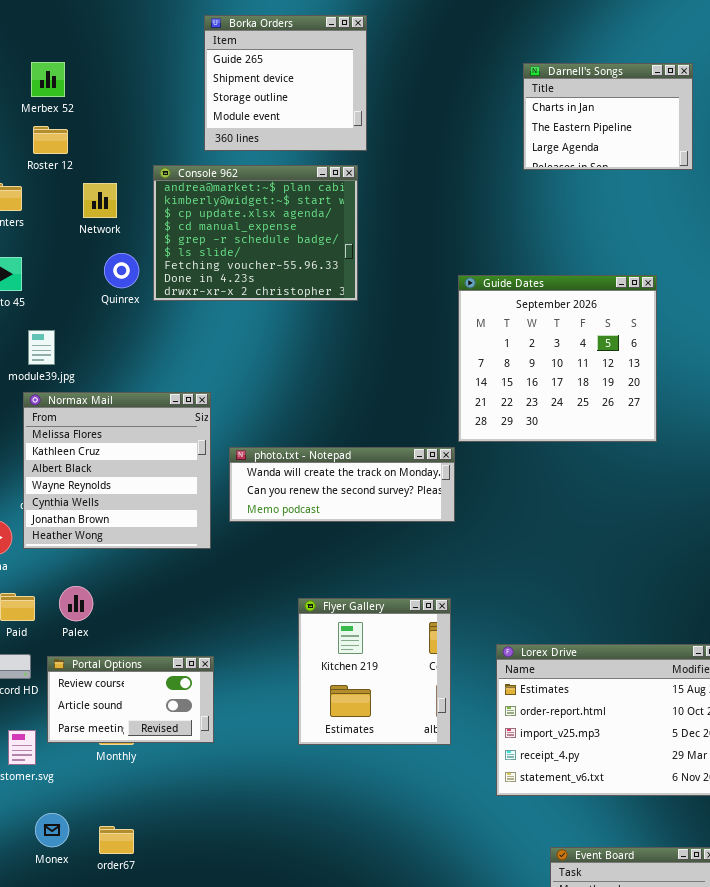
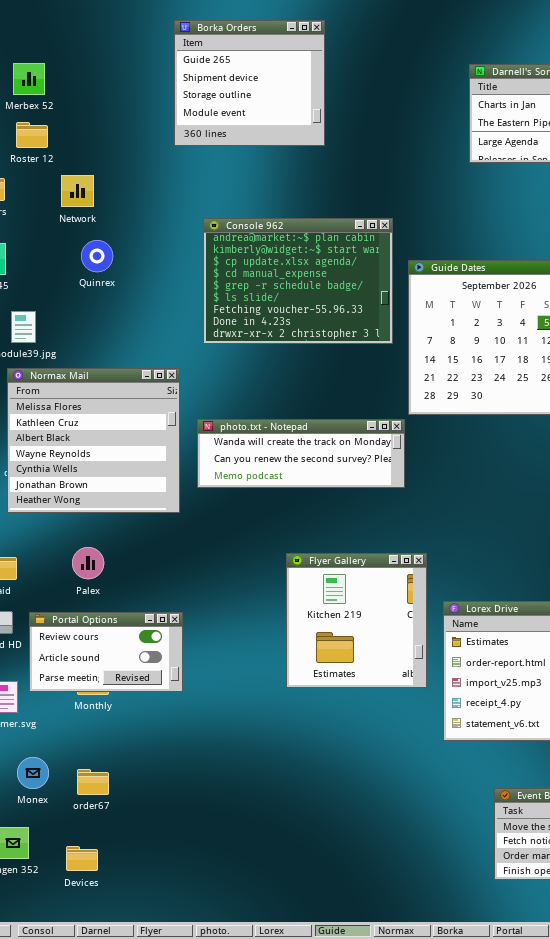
Console 962: [153,165,358,301] -> [203,218,393,344], moved
Palex: [59,586,93,621] -> [72,547,104,579], moved
Flyer Gallery: [298,598,451,745] -> [286,553,427,688], moved

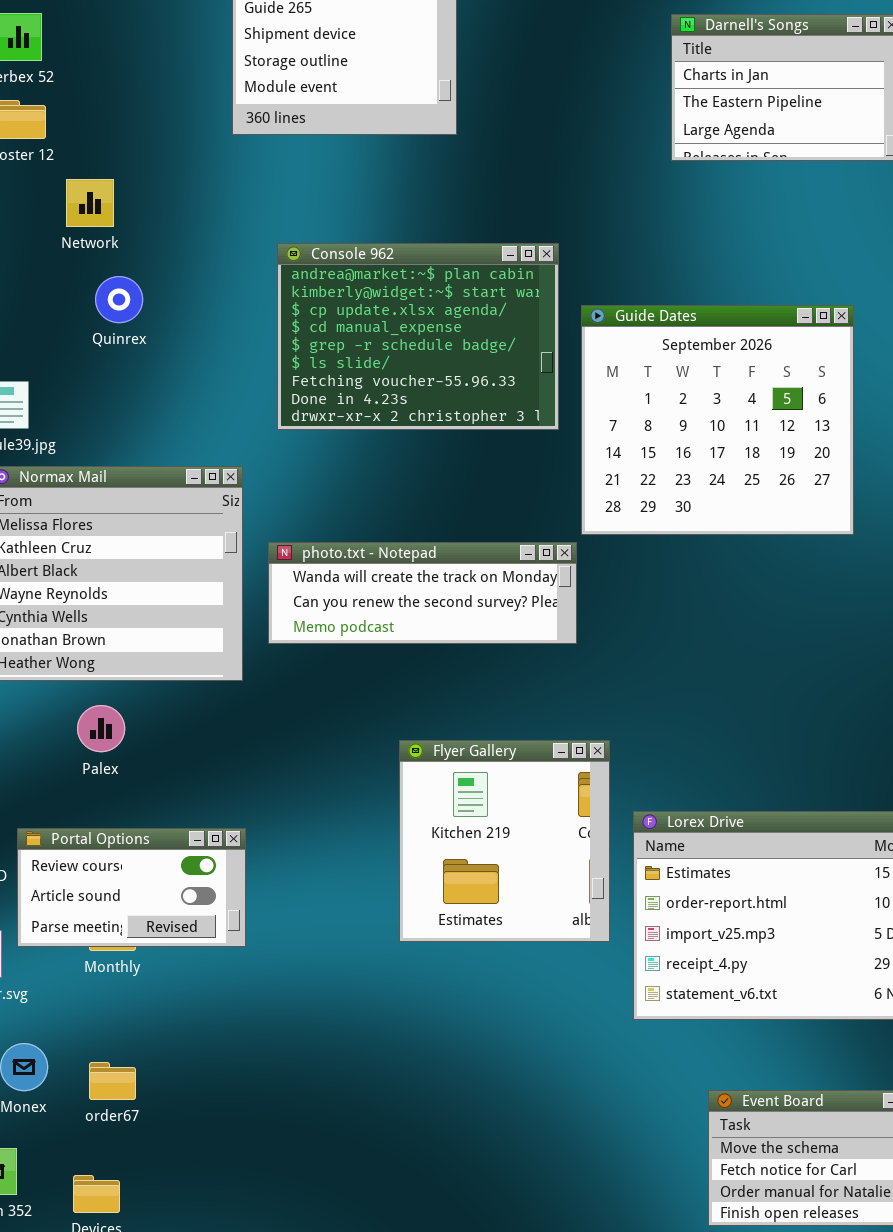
Palex: [72,547,104,579] -> [77,705,125,752], moved

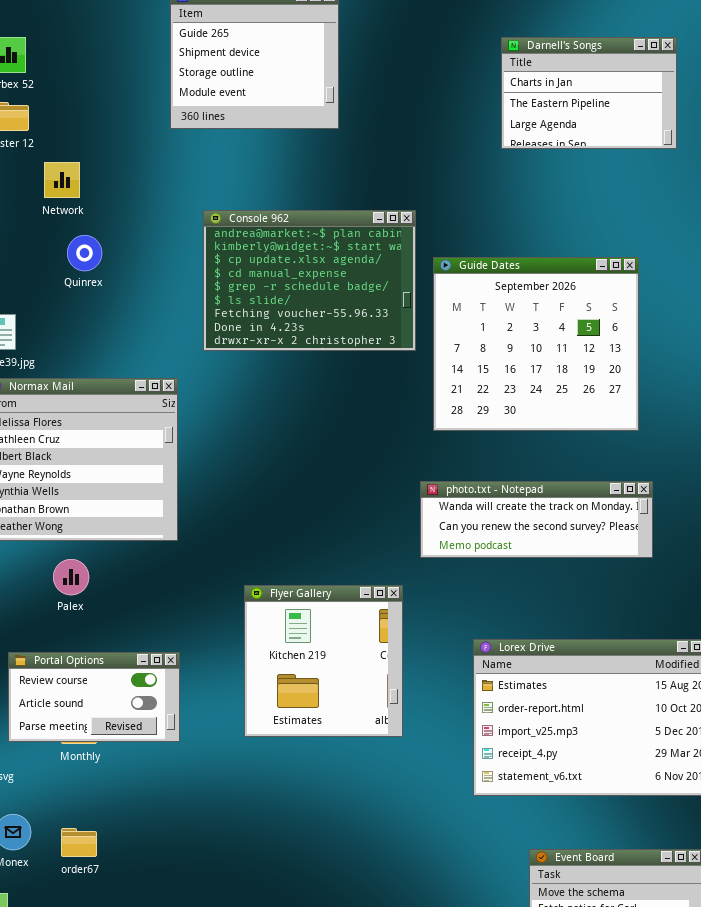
photo.txt - Notepad: [268,542,577,644] -> [420,481,653,558], moved
Flyer Gallery: [399,740,610,942] -> [244,585,403,737], moved

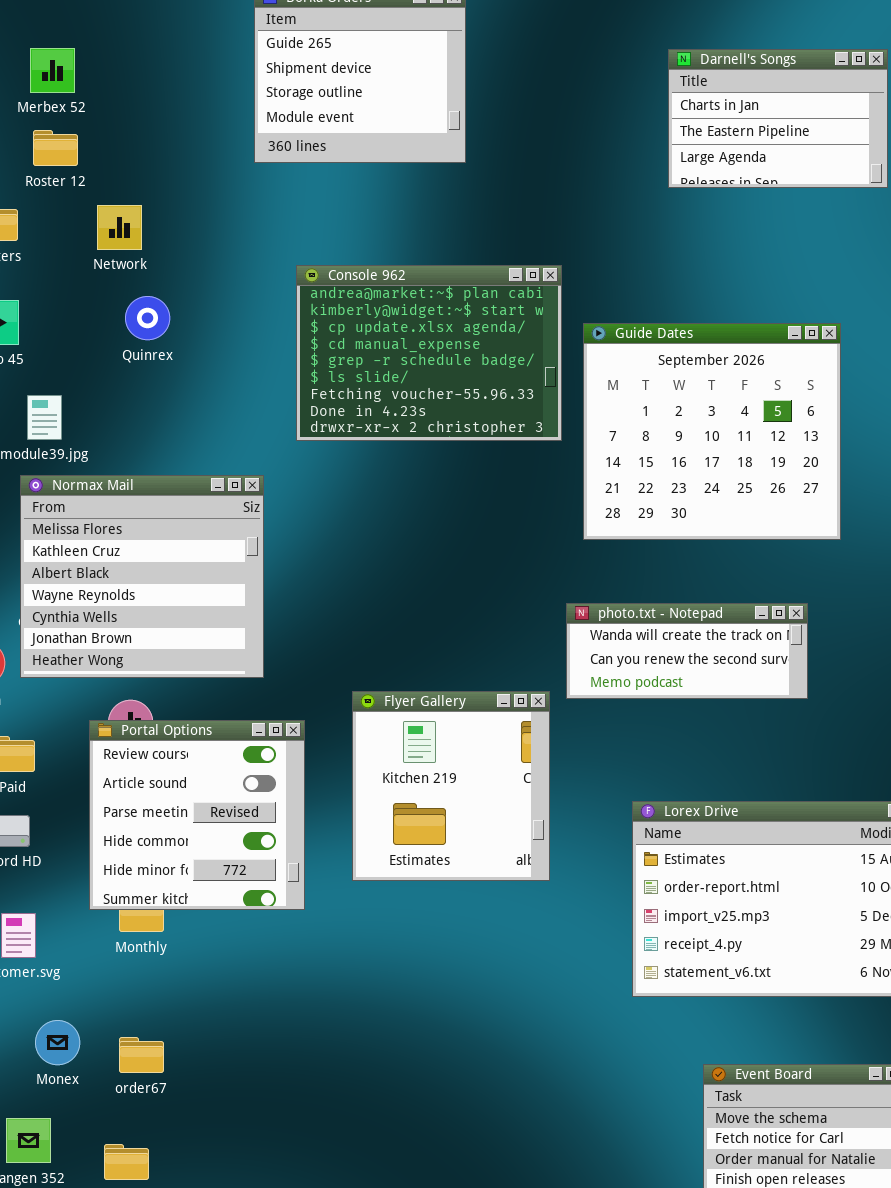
photo.txt - Notepad: [420,481,653,558] -> [566,603,808,699], resized
Flyer Gallery: [244,585,403,737] -> [352,691,550,881], moved
Portal Options: [8,652,180,742] -> [89,720,305,910], moved, resized

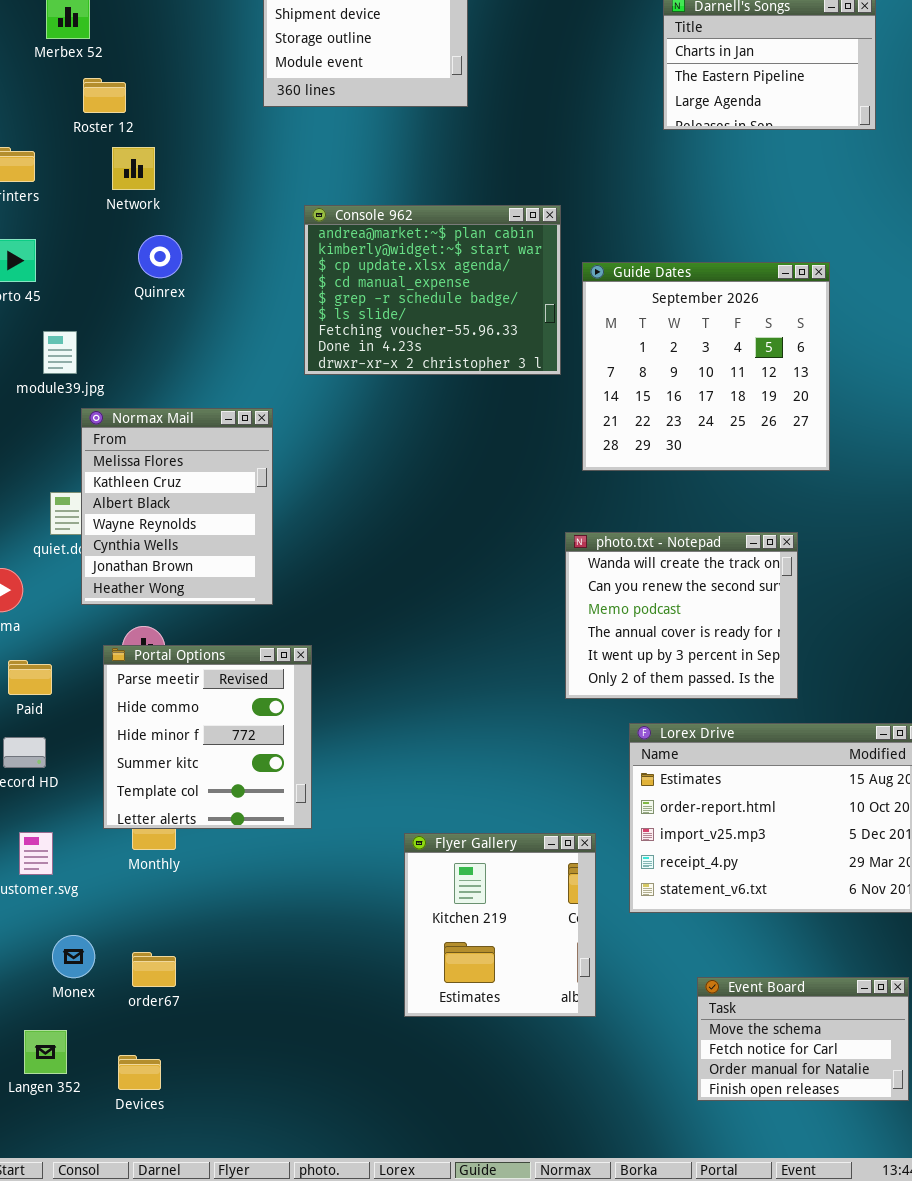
Roster 12: [33,130,78,166] -> [83,78,126,113], moved
Normax Mail: [20,475,264,678] -> [81,408,273,605], resized
photo.txt - Notepad: [566,603,808,699] -> [565,532,798,699], resized
Flyer Gallery: [352,691,550,881] -> [404,833,596,1017], moved
Portal Options: [89,720,305,910] -> [103,645,312,829], scrolled down 2 rows

